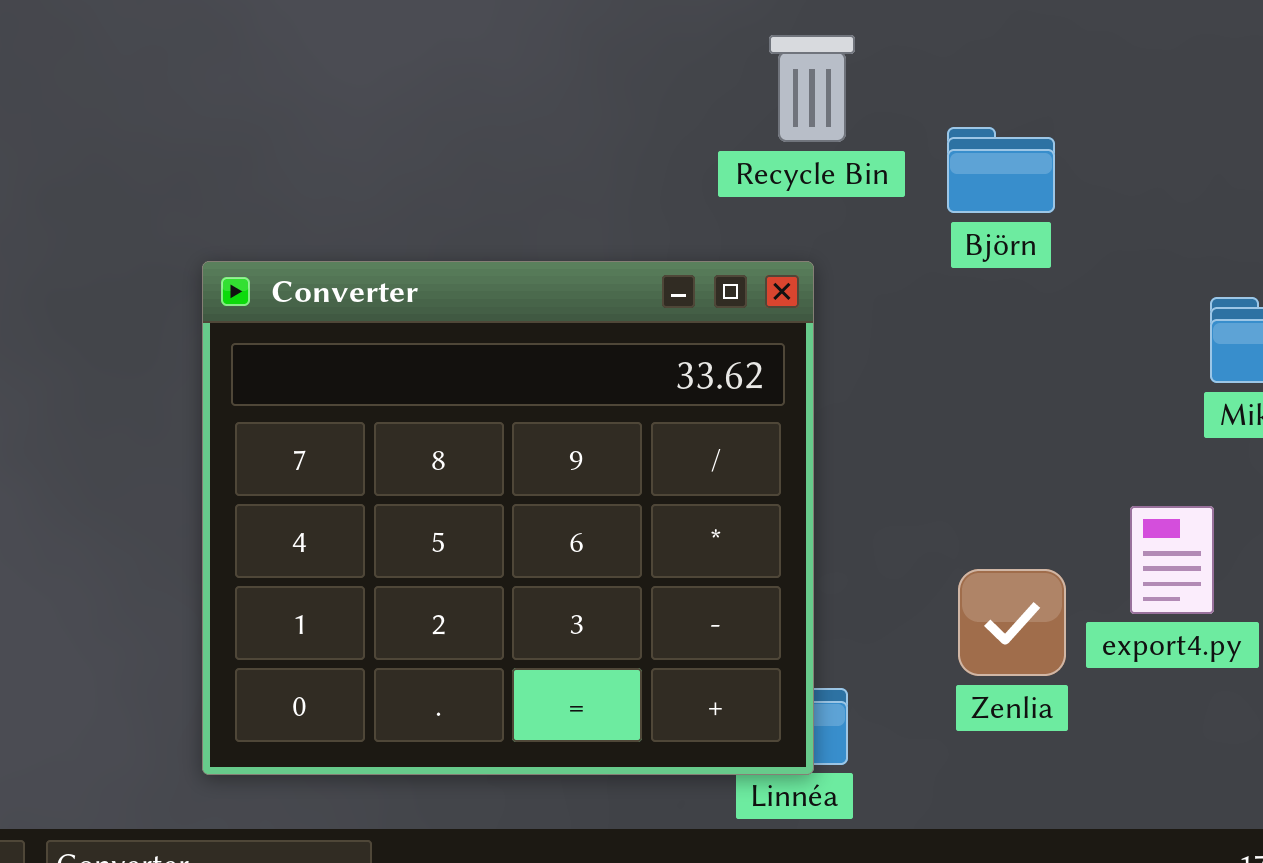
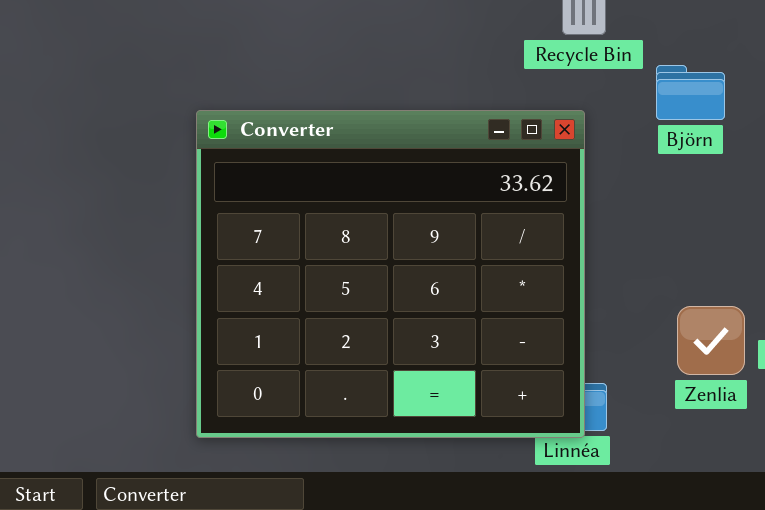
Björn: [947,127,1055,213] -> [656,65,725,120], moved

